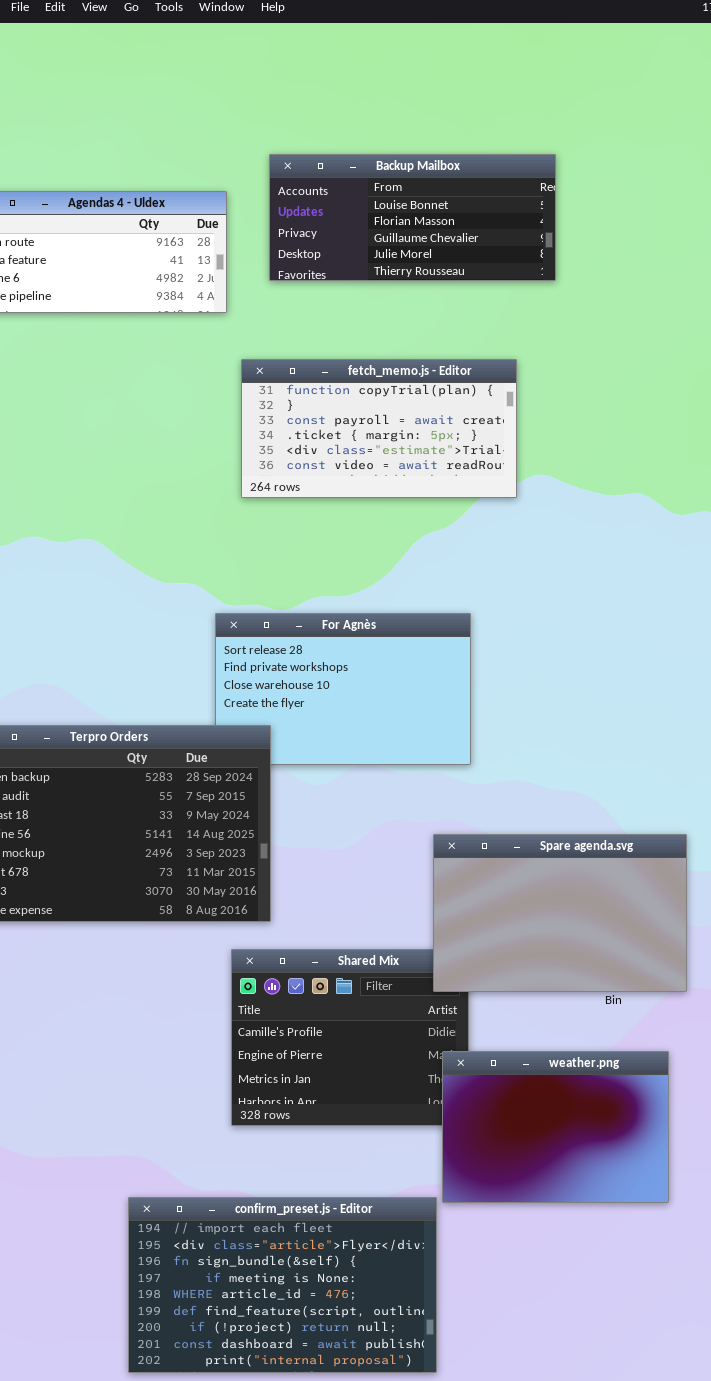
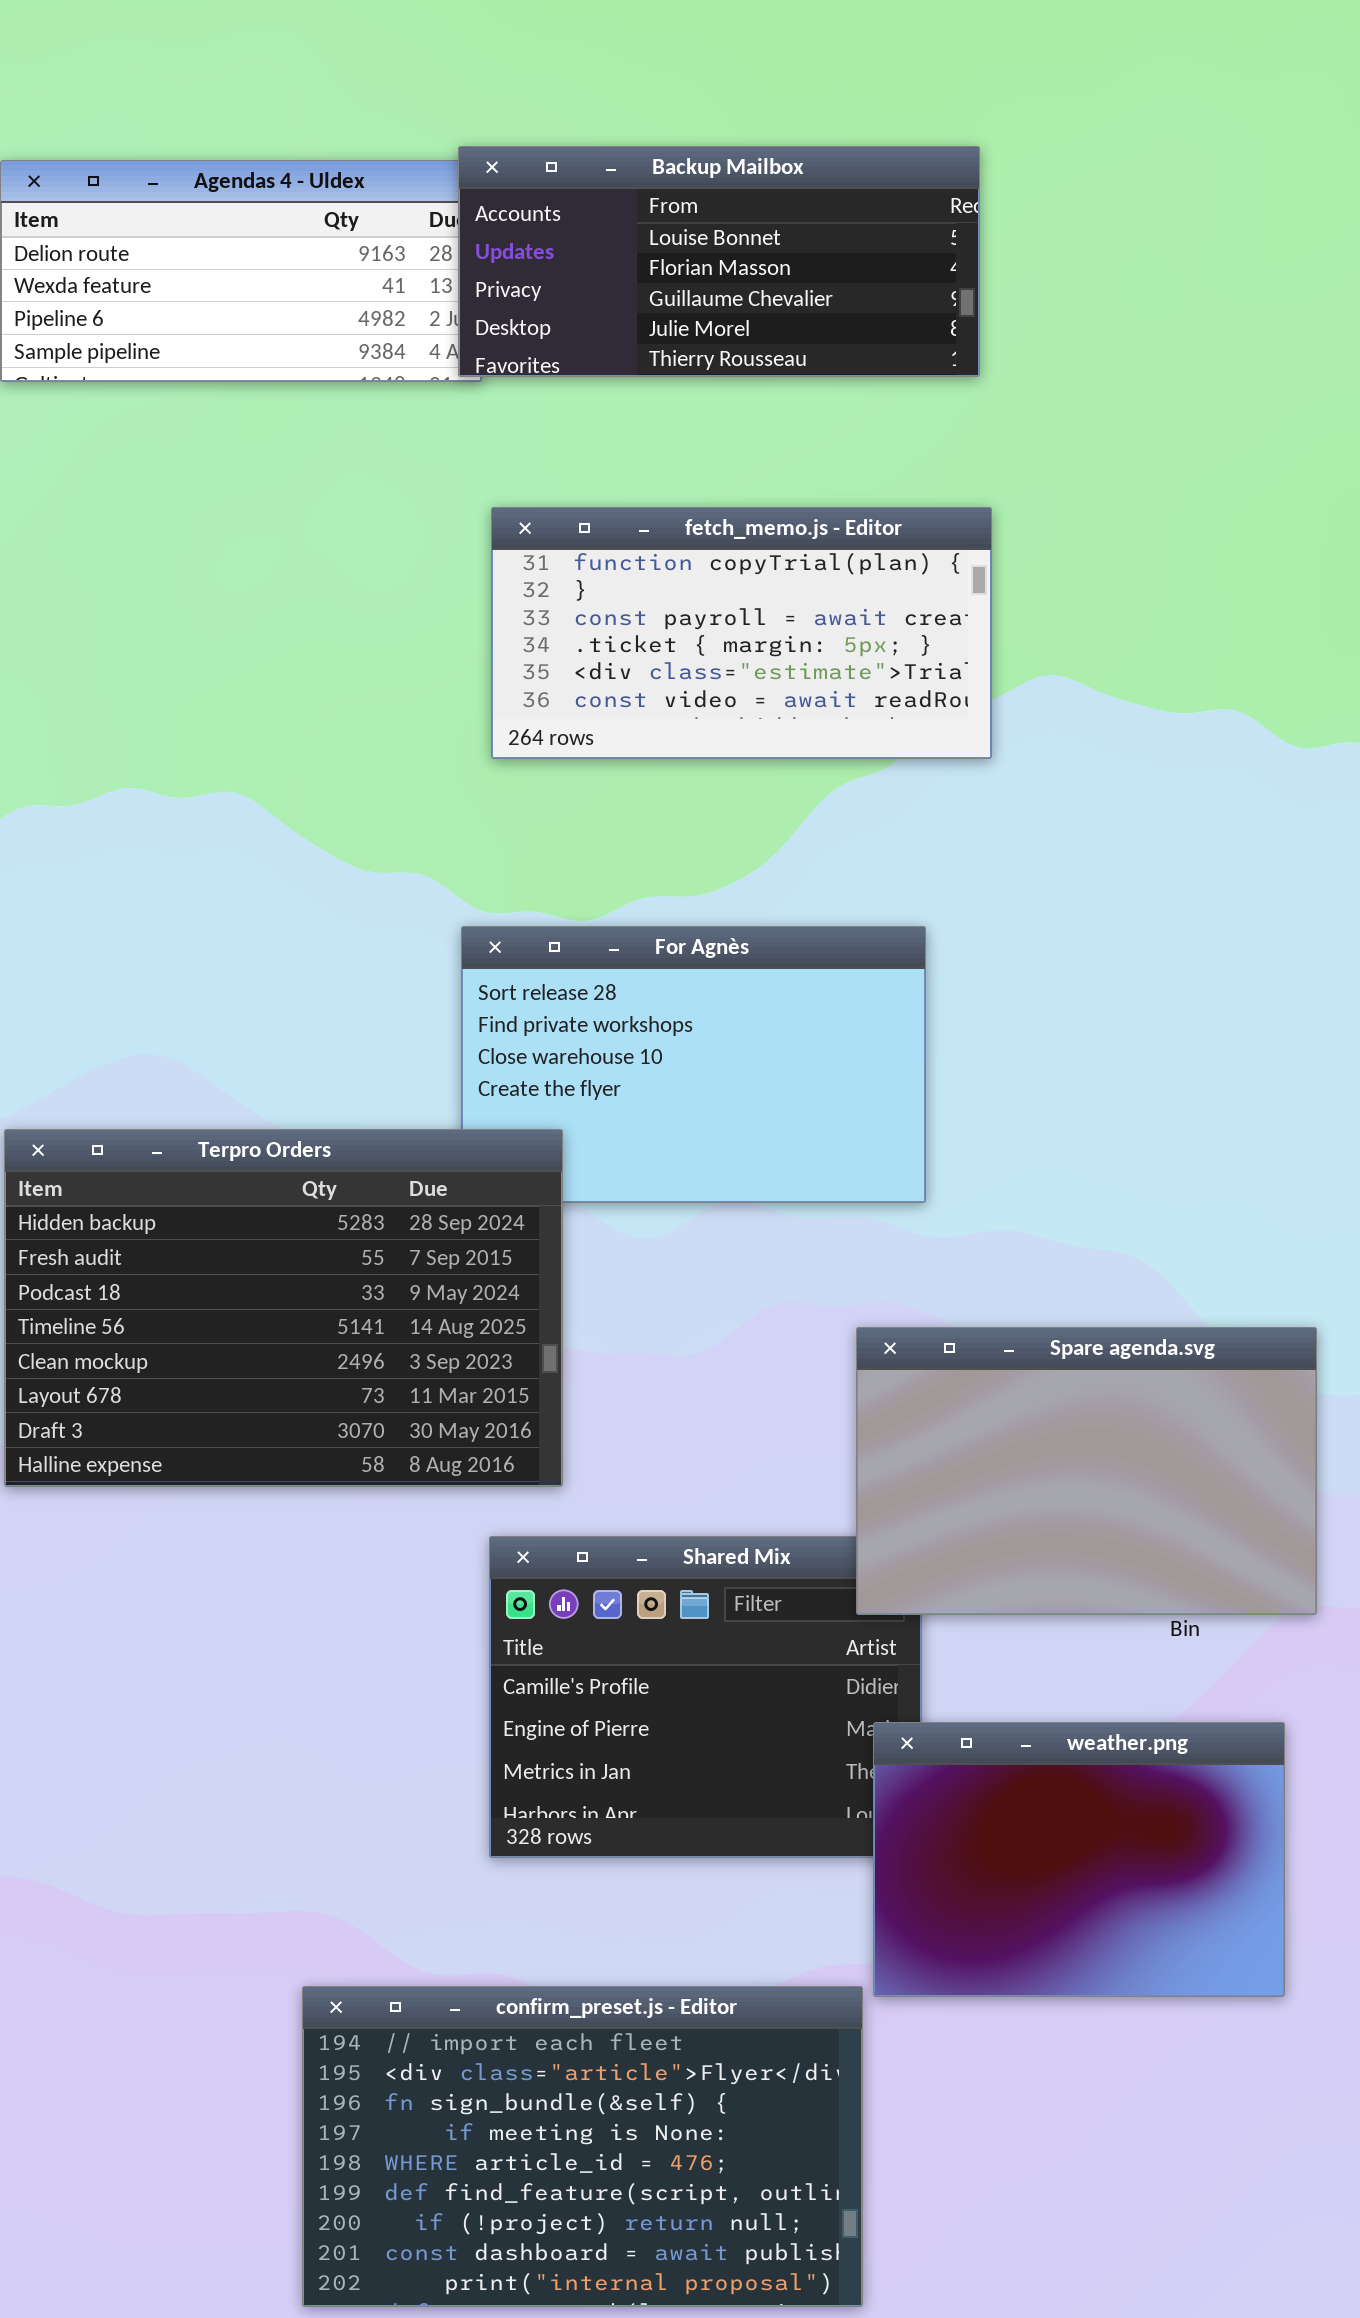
Backup Mailbox: [269,154,556,281] -> [458,146,980,377], moved
fetch_memo.js - Editor: [241,359,517,498] -> [491,507,992,759], moved

